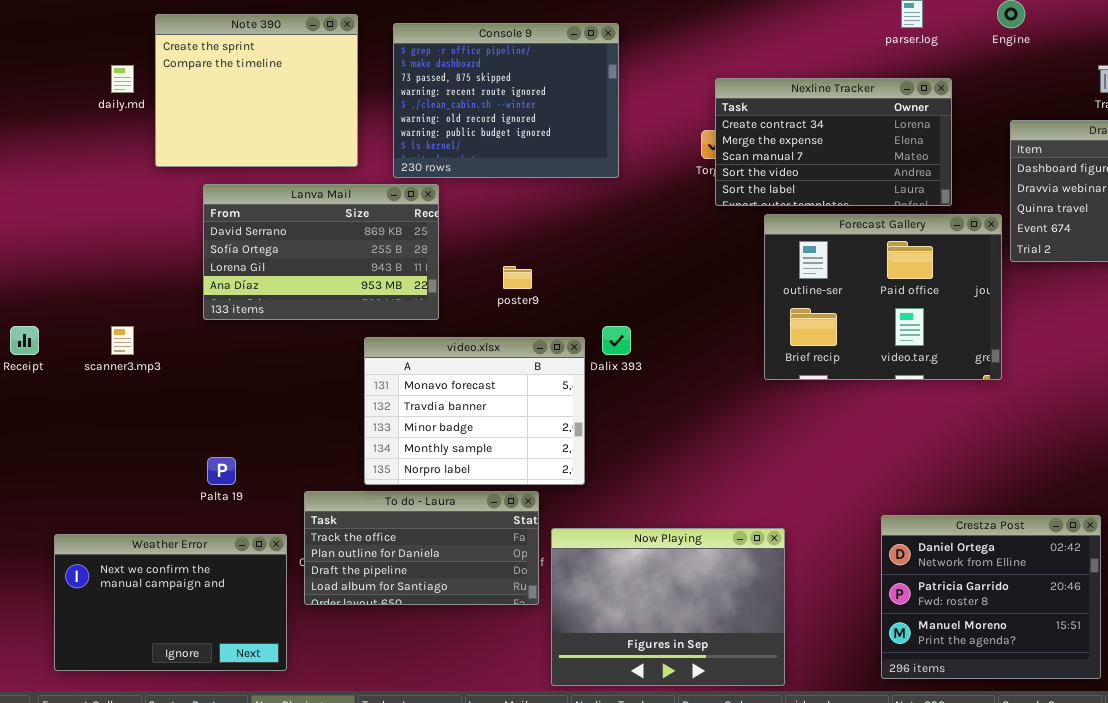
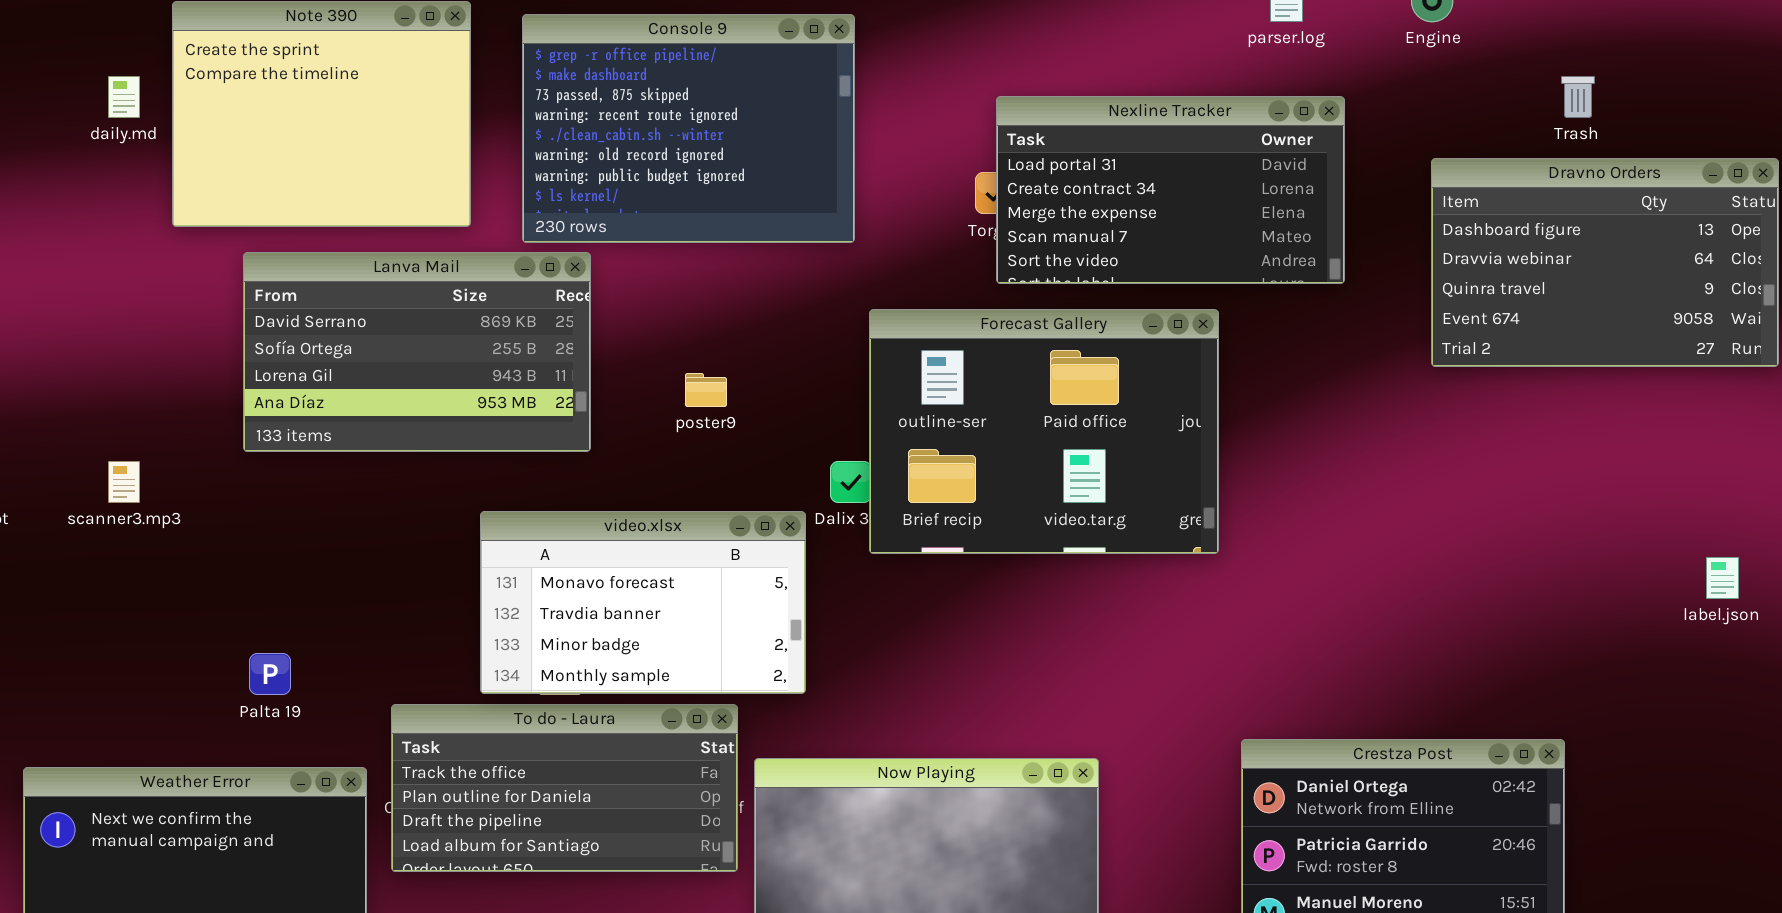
Nexline Tracker: [715,78,952,206] -> [996,96,1345,284], scrolled up 1 row
Forecast Gallery: [764,214,1002,380] -> [869,309,1219,554], moved
video.xlsx: [364,337,585,485] -> [480,511,806,694], resized

